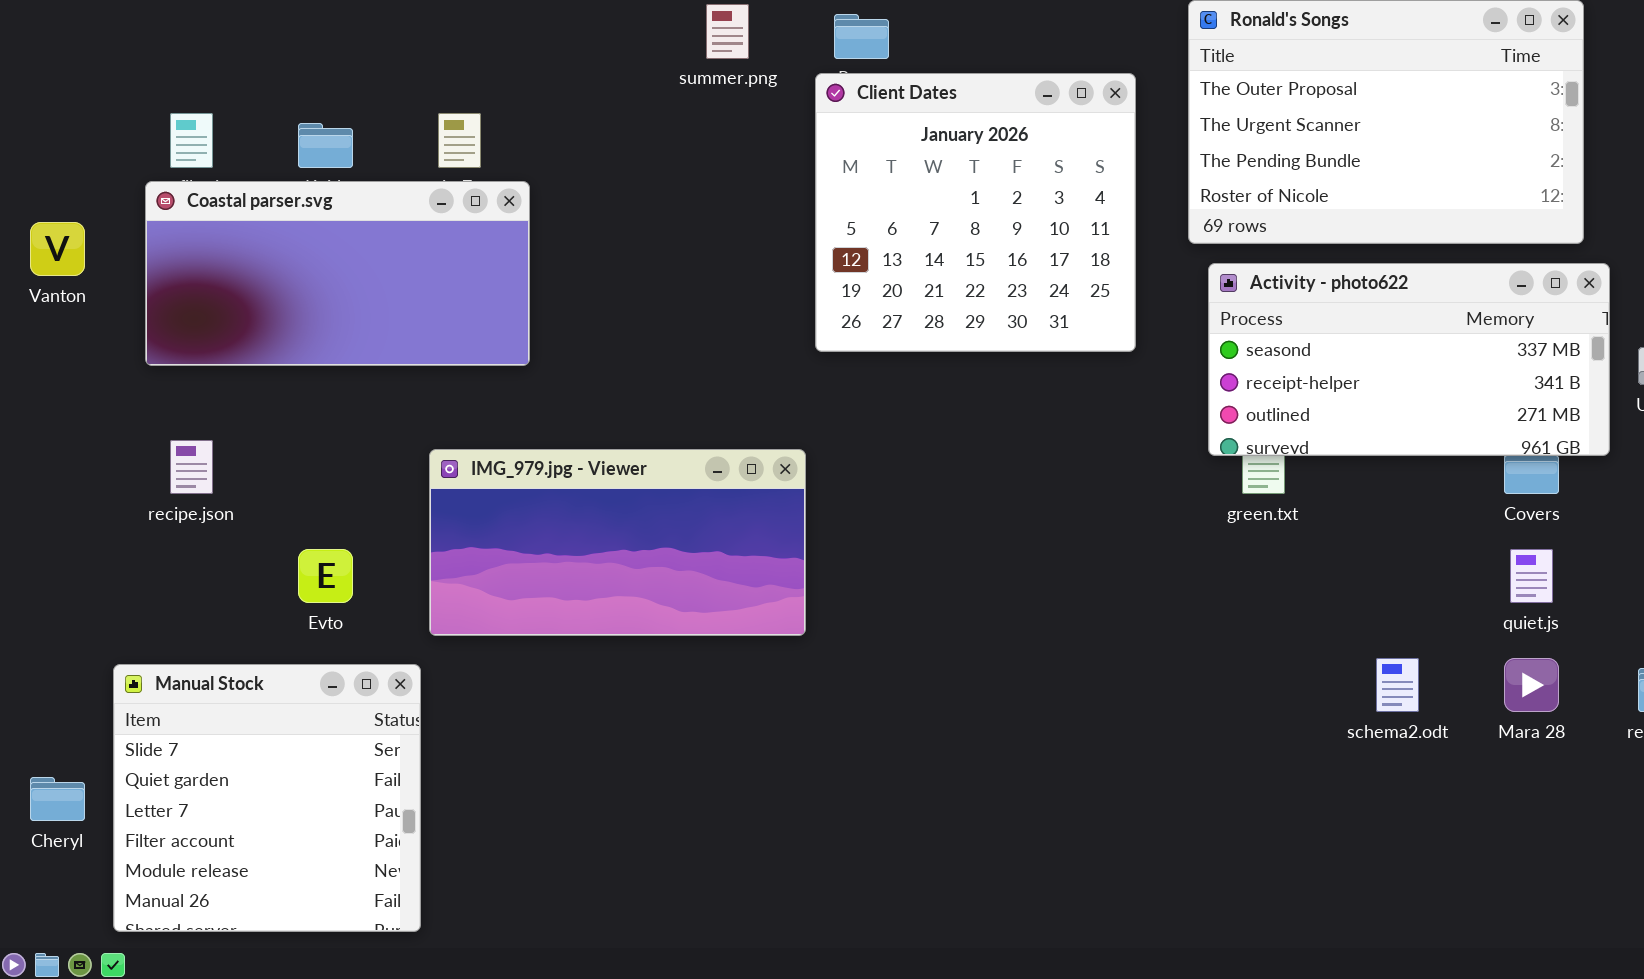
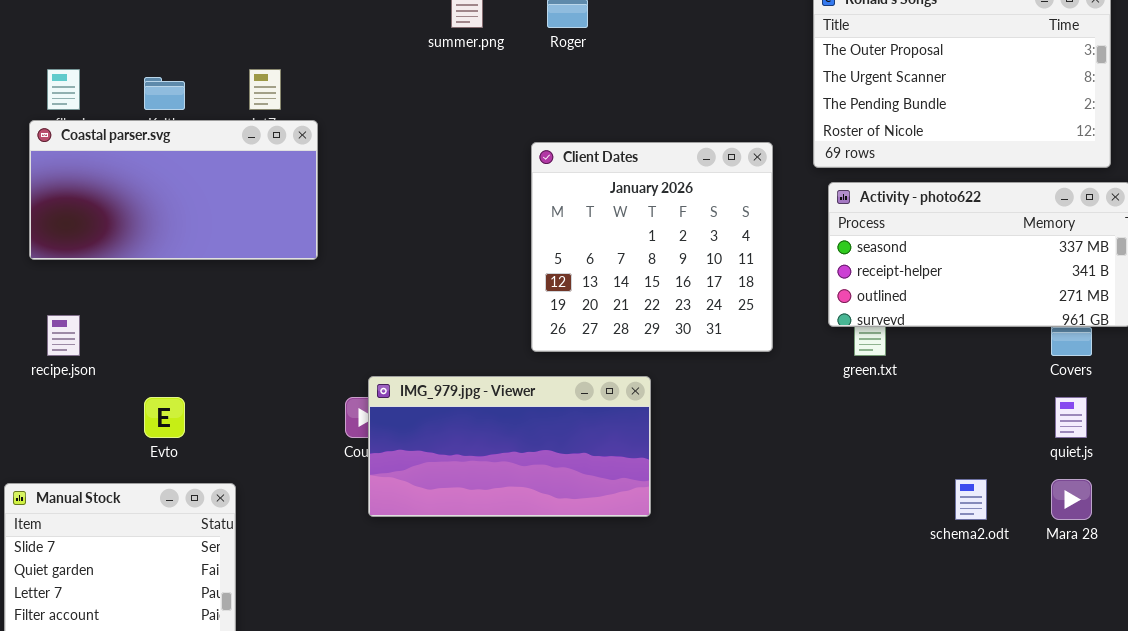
Client Dates: [815,73,1136,352] -> [531,142,773,352], moved
IMG_979.jpg - Viewer: [429,449,806,636] -> [368,376,651,517], moved

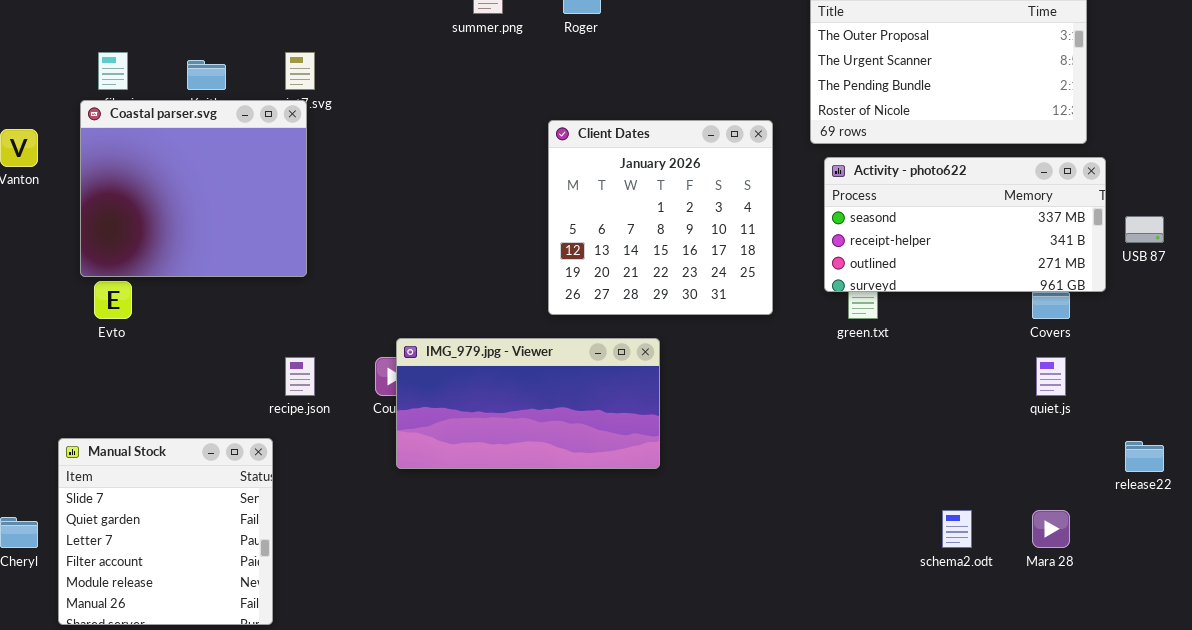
Coastal parser.svg: [29,120,318,260] -> [80,100,307,277], resized
recipe.json: [47,315,80,356] -> [285,357,315,396], moved
Evto: [144,397,185,438] -> [94,281,132,319], moved
schema2.odt: [955,479,987,520] -> [942,510,972,548], moved
Mara 28: [1051,479,1092,520] -> [1032,510,1070,548], moved

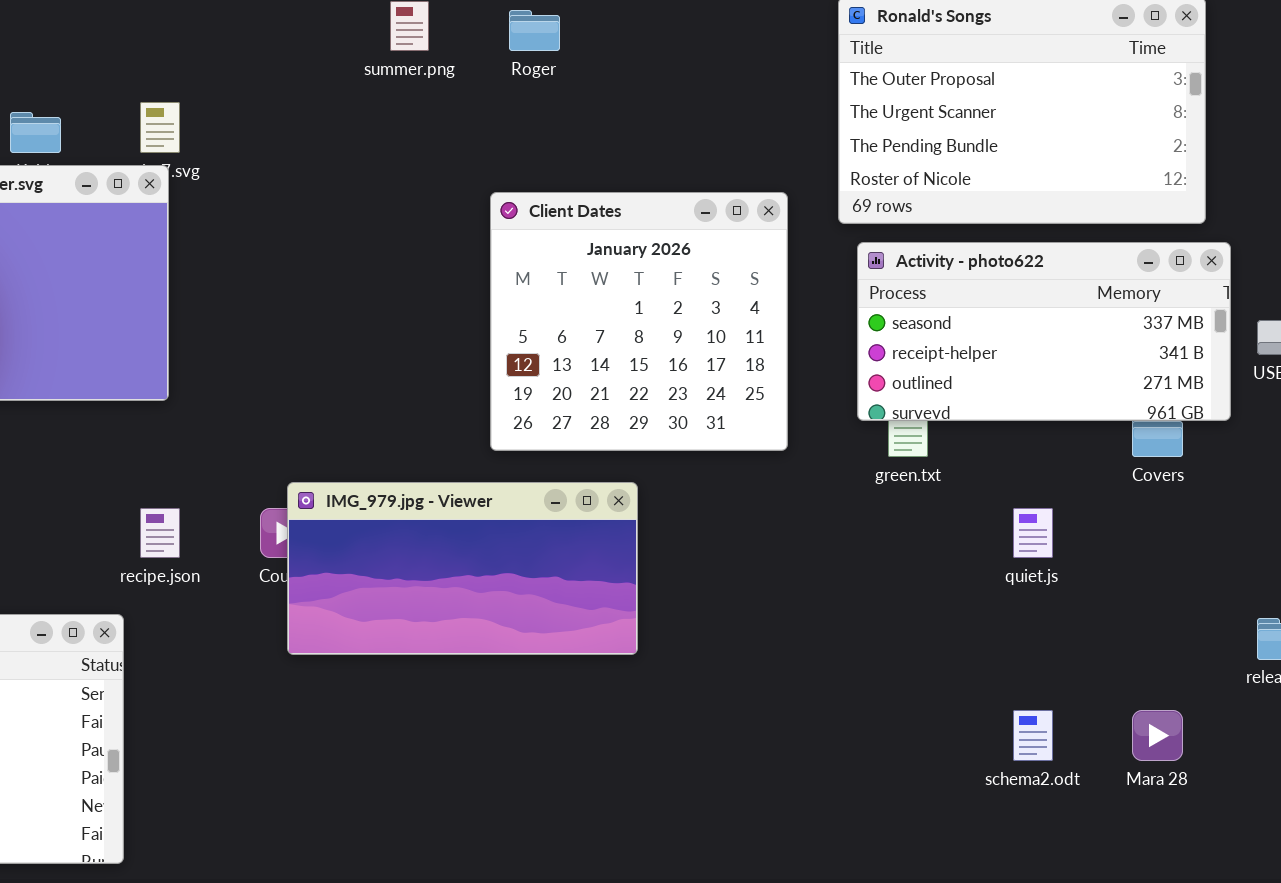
quiet.js: [1036,357,1066,396] -> [1013,508,1053,558], moved

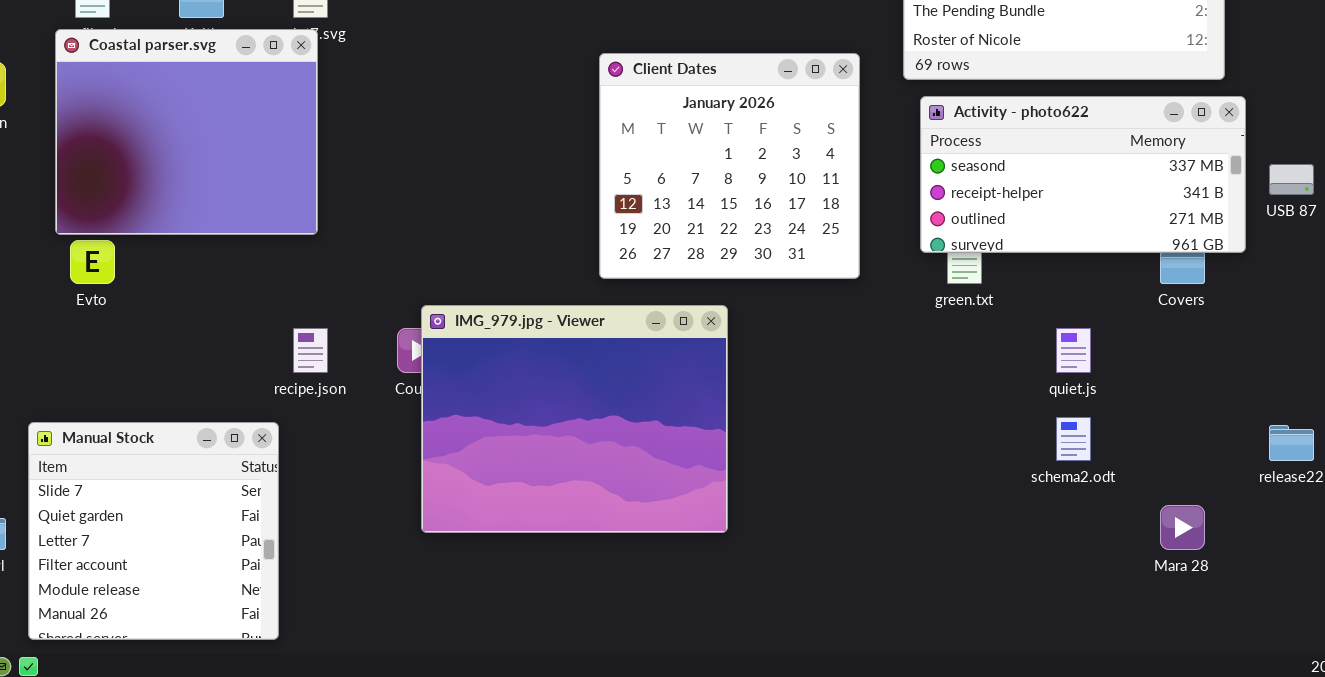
IMG_979.jpg - Viewer: [287,482,638,655] -> [421,305,728,533], resized
schema2.odt: [1013,710,1053,761] -> [1056,417,1091,461], moved

